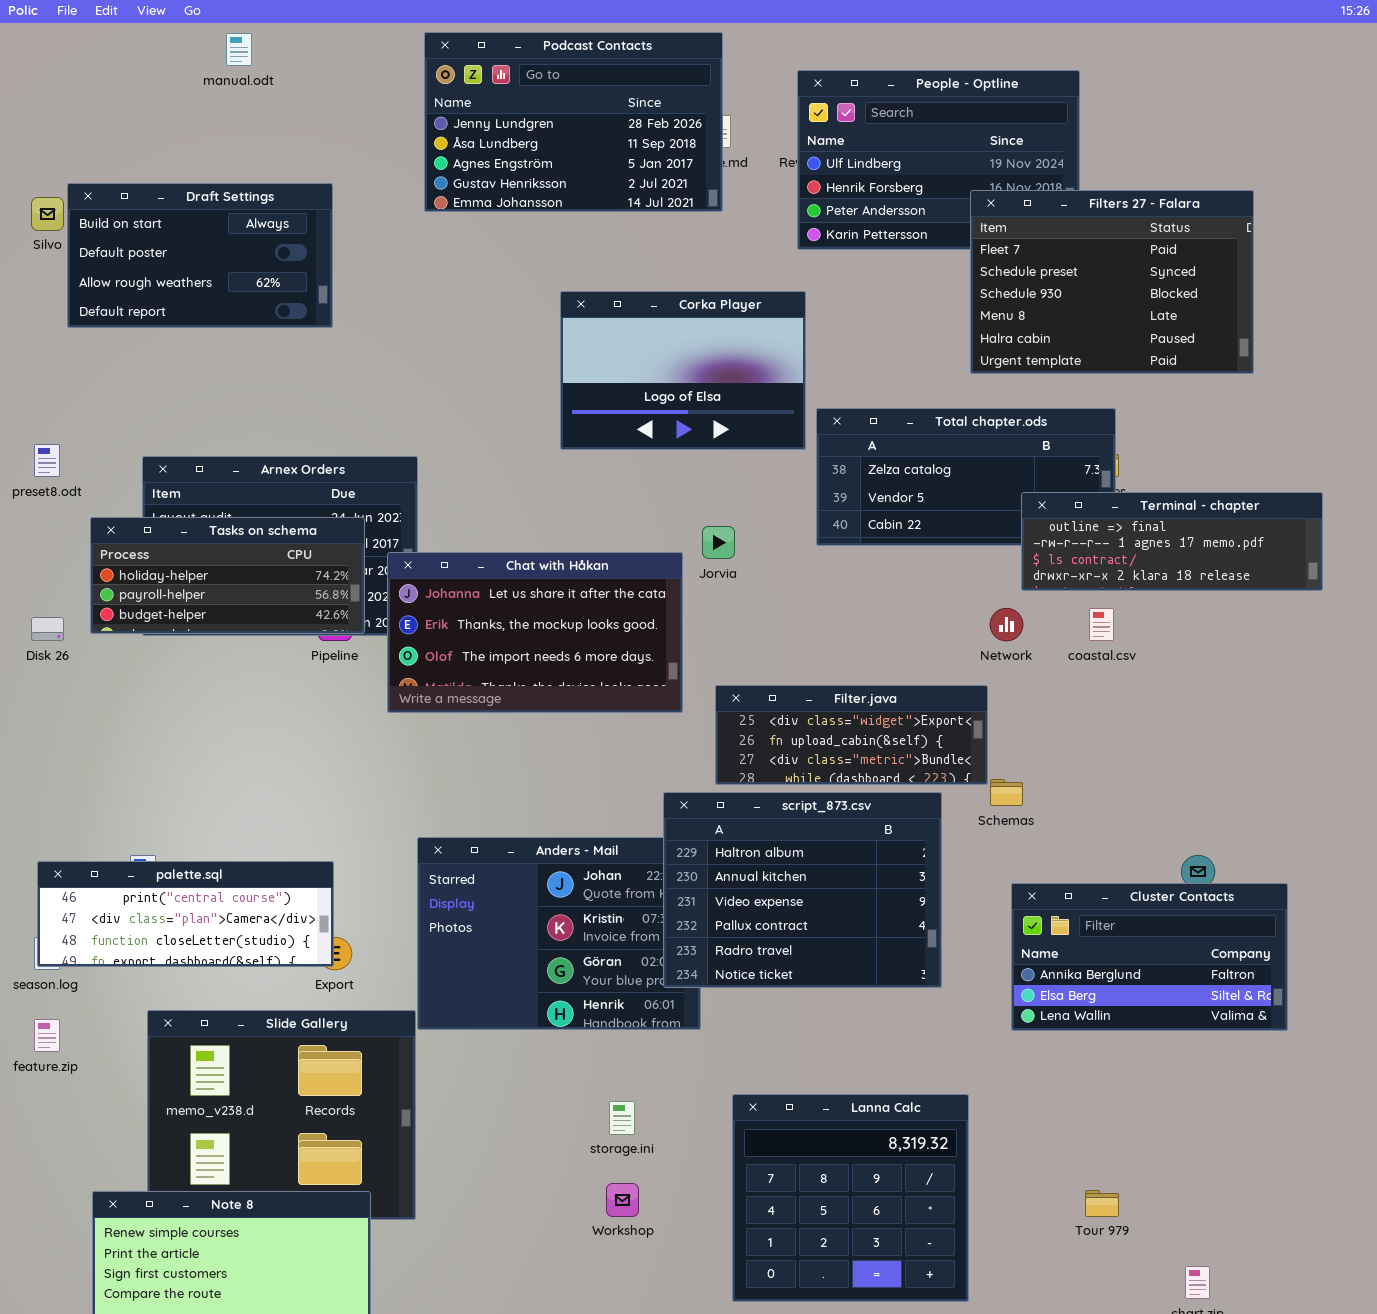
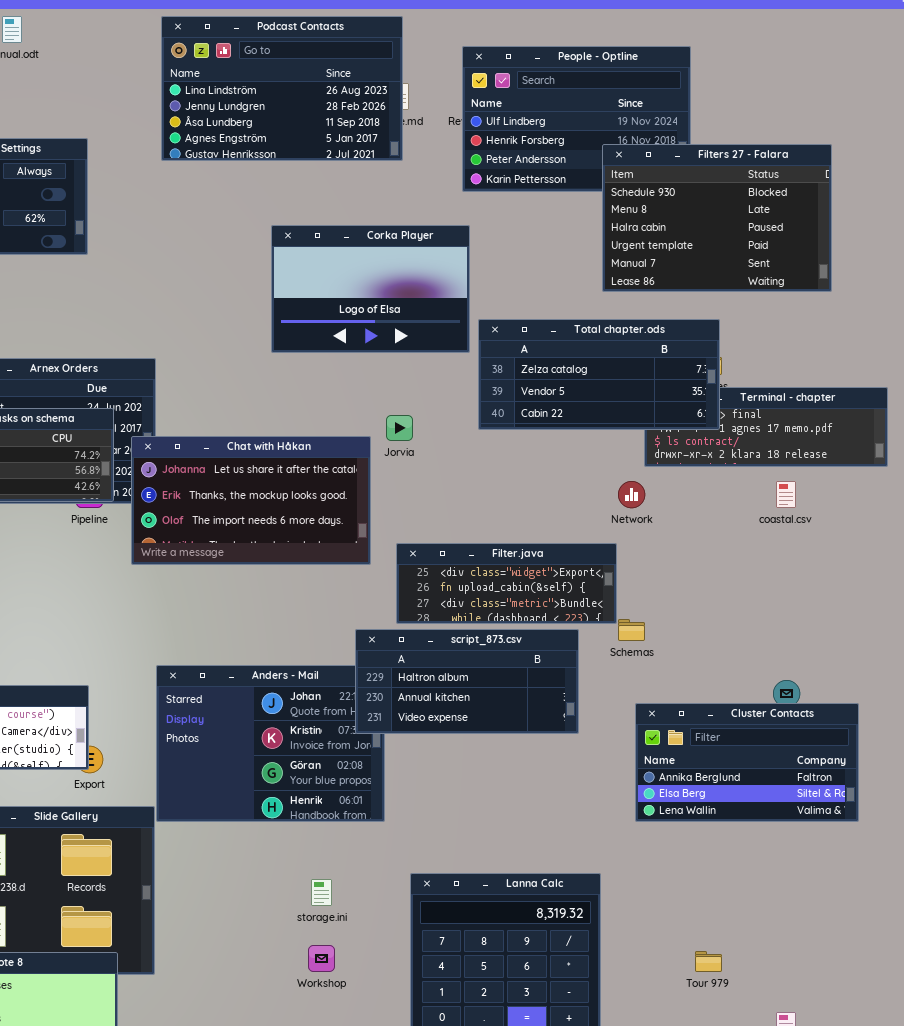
Podcast Contacts: [424,32,723,212] -> [161,16,403,161], scrolled up 1 row
Filters 27 - Falara: [970,190,1254,374] -> [602,144,832,292], scrolled down 2 rows
Total chapter.ods: [816,408,1116,546] -> [478,319,720,430], raised
coastal.csv: [1089,608,1114,641] -> [776,481,796,508], moved
script_873.csv: [663,792,942,988] -> [355,629,579,734], resized

